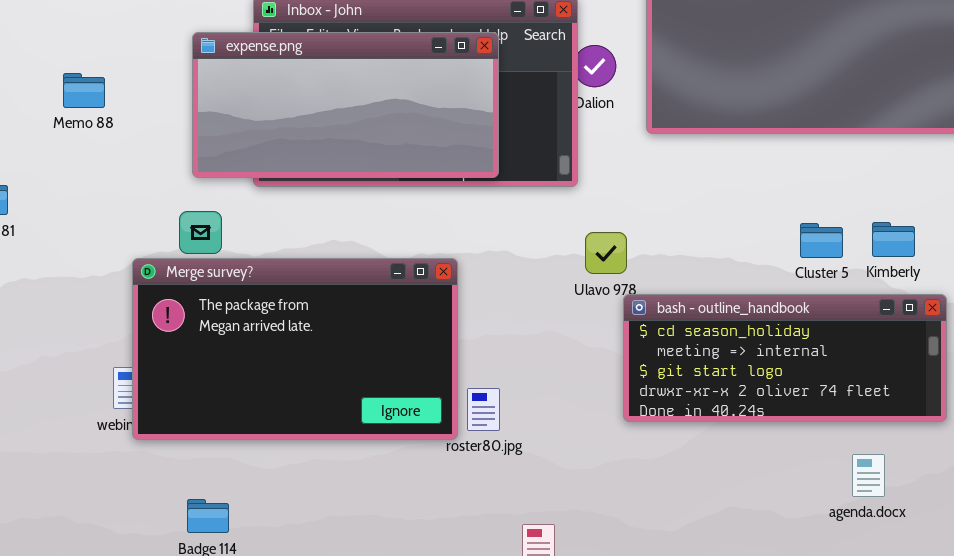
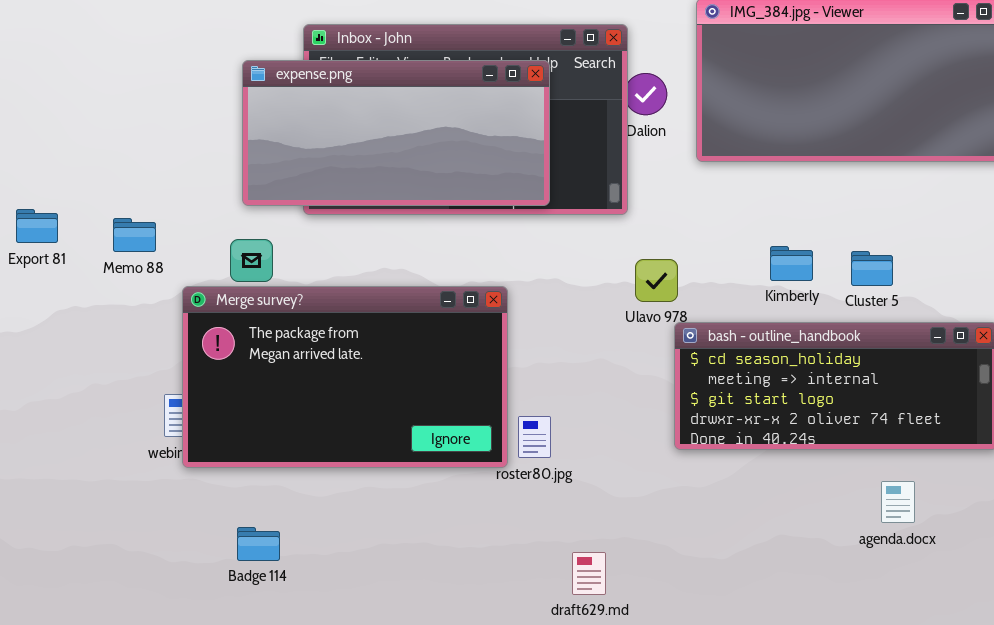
Memo 88: [63,73,105,108] -> [113,218,156,252], moved
Kimberly: [872,222,915,257] -> [770,246,813,281], moved
agenda.docx: [852,454,885,497] -> [881,481,915,523], moved

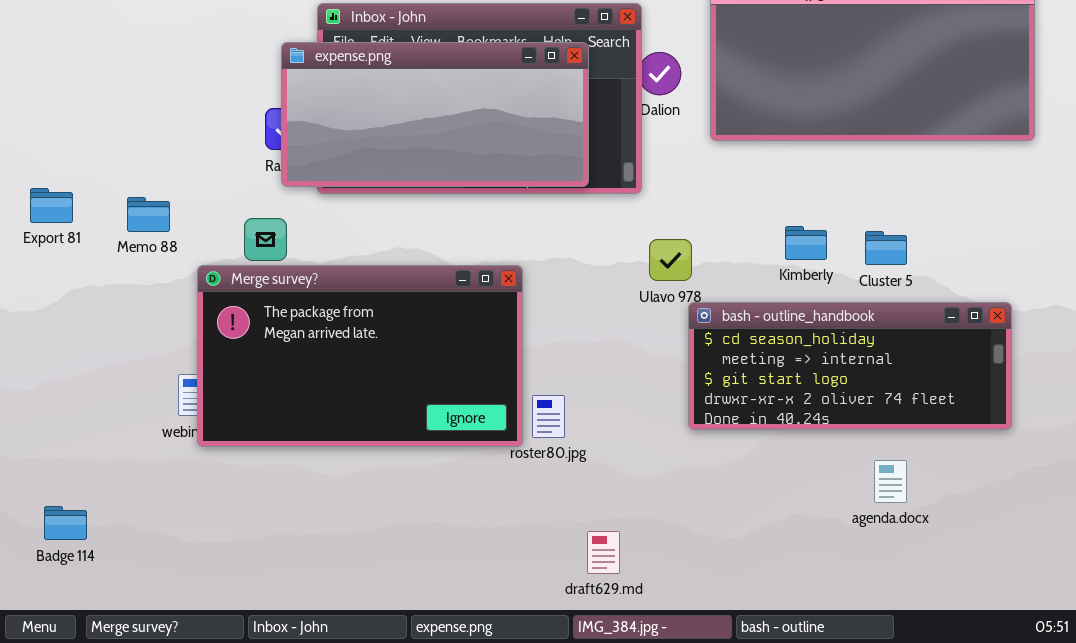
expense.png: [242,60,550,206] -> [281,42,589,187], moved
agenda.docx: [881,481,915,523] -> [874,460,907,503], moved
Badge 114: [237,527,280,561] -> [44,506,87,540], moved

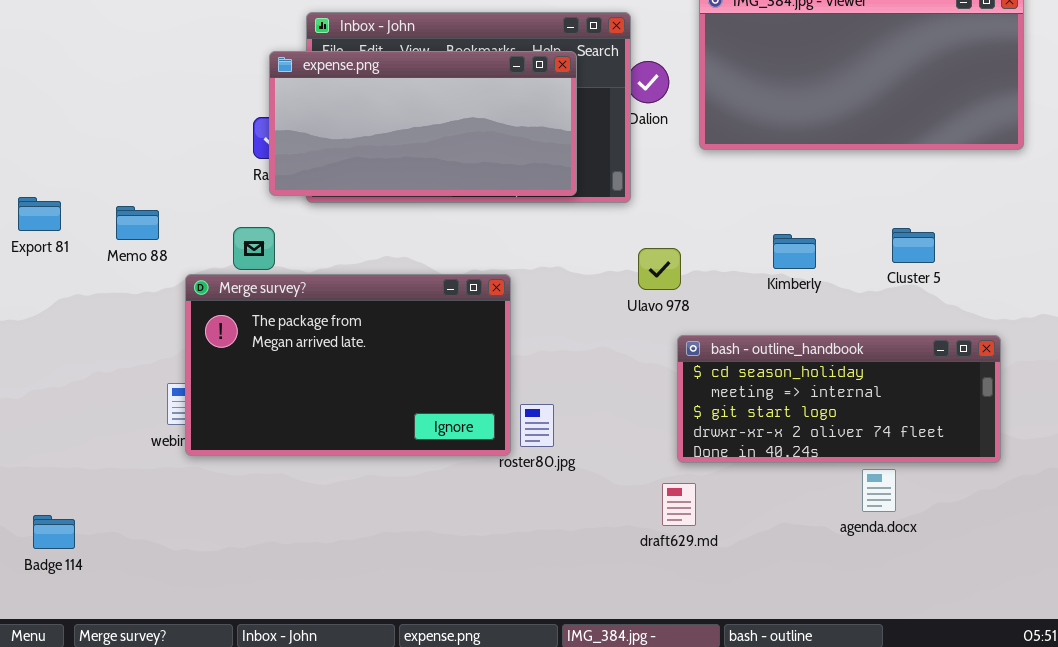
Cluster 5: [865,231,907,265] -> [892,228,935,263], moved
bash - outline_handbook: [688,302,1012,430] -> [677,335,1001,463], moved
draft629.md: [587,531,620,574] -> [662,483,696,526], moved

